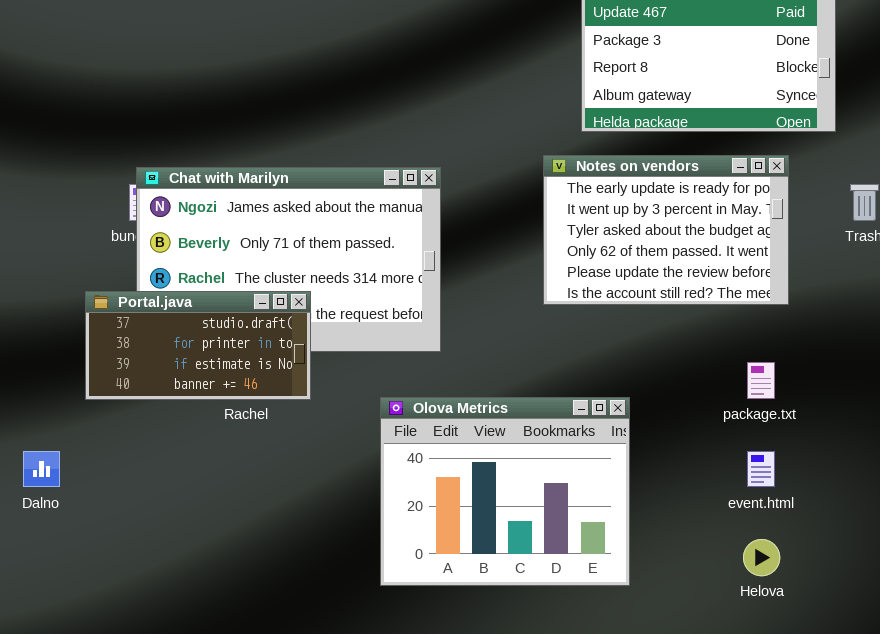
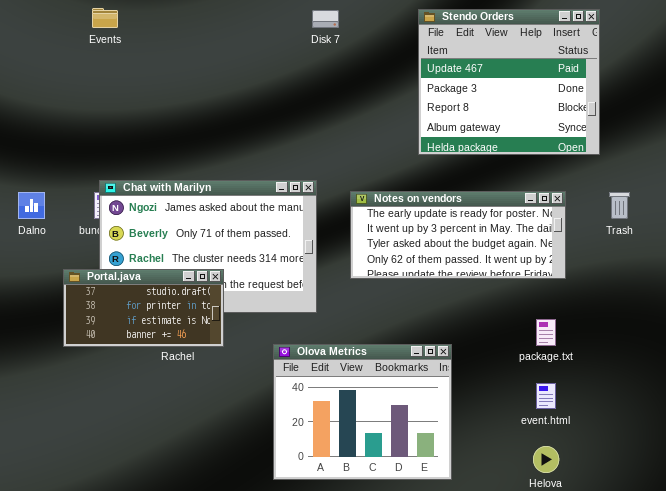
Notes on vendors: [543,155,789,305] -> [350,191,566,279], resized
Dalno: [23,451,60,487] -> [18,192,45,219], moved

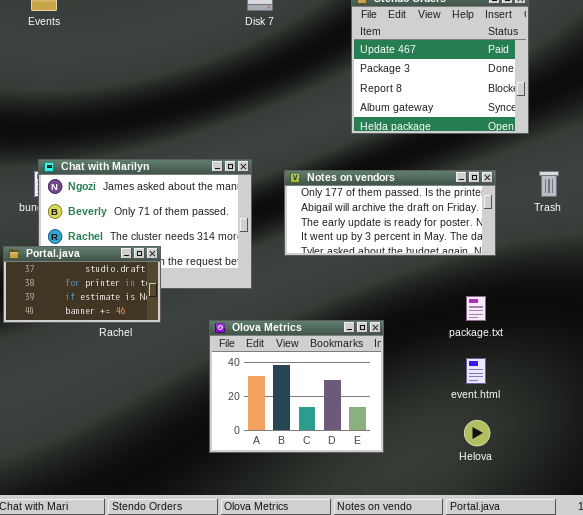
Notes on vendors: [350,191,566,279] -> [284,170,496,256], scrolled up 2 rows

